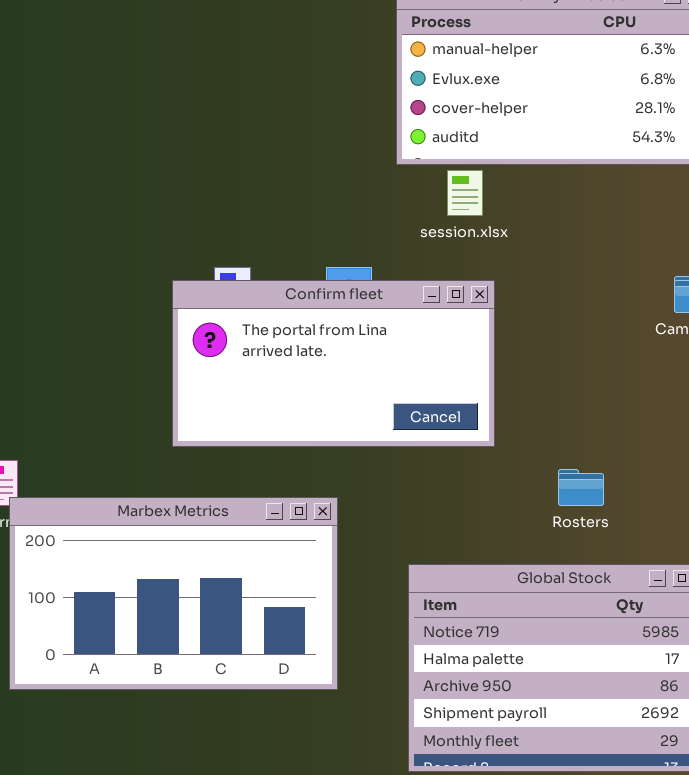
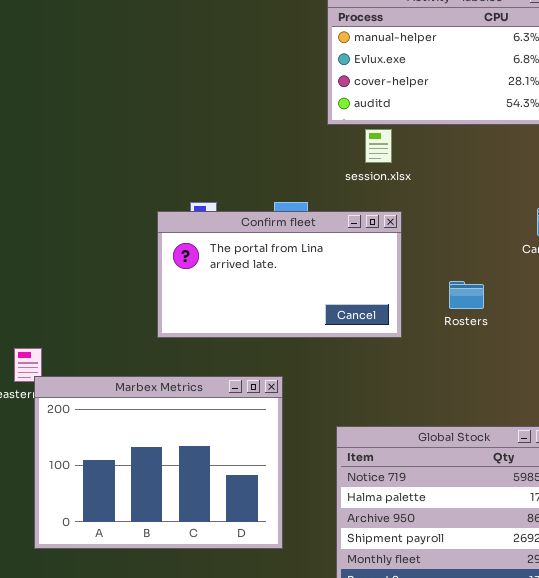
Rosters: [558,469,604,506] -> [449,281,484,309], moved
Marbex Metrics: [9,497,338,690] -> [34,376,283,549], resized

